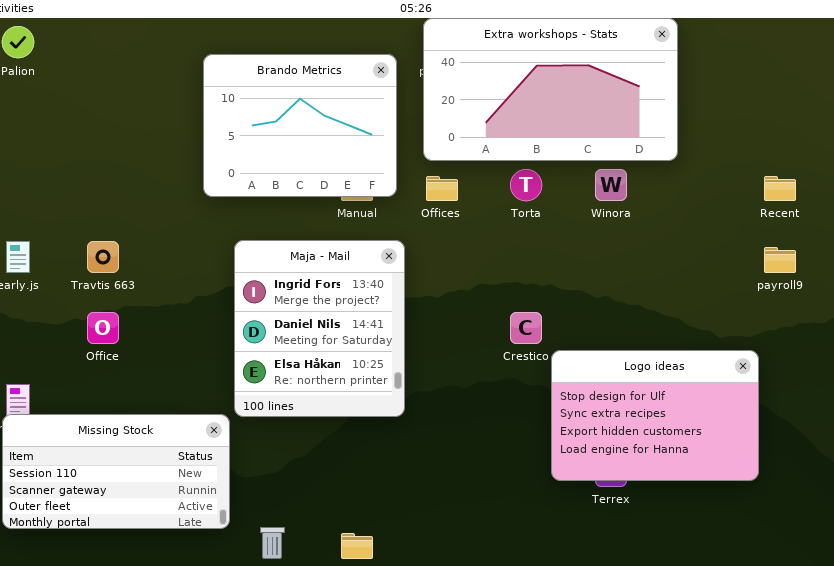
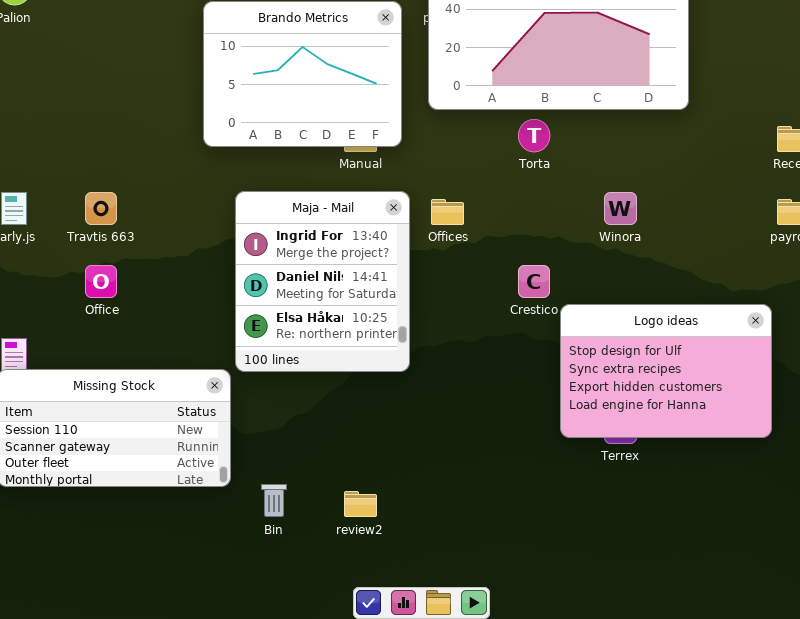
Winora: [595,169,627,201] -> [604,192,637,225], moved
Offices: [426,176,458,201] -> [431,199,464,225], moved

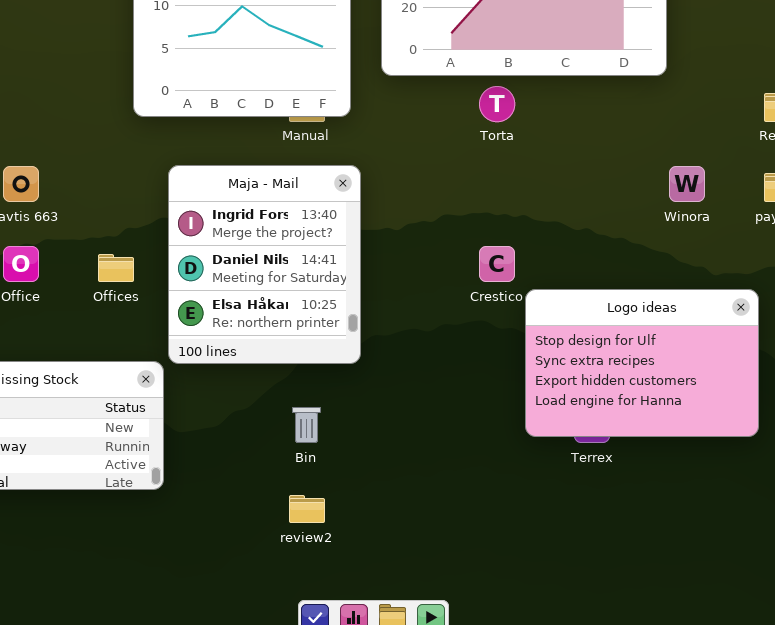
Winora: [604,192,637,225] -> [669,166,705,202], moved
Offices: [431,199,464,225] -> [98,254,134,282], moved
Bin: [261,484,287,517] -> [292,407,321,443], moved

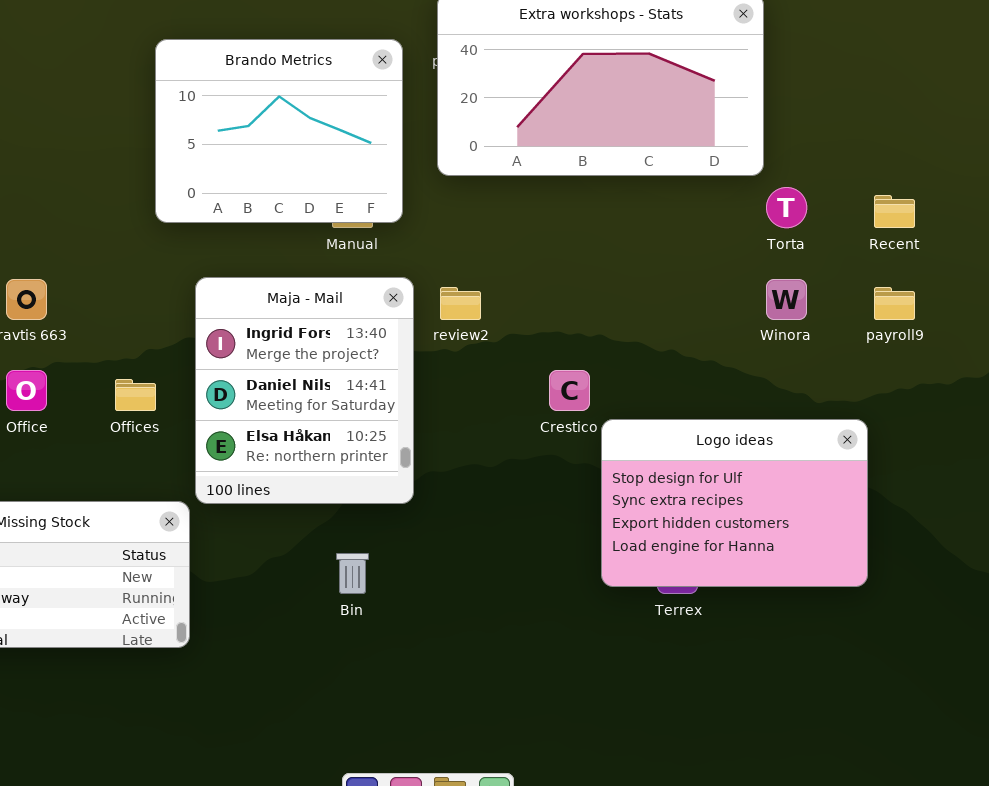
Torta: [479,86,515,122] -> [766,187,807,228], moved
review2: [289,495,325,523] -> [440,287,481,320], moved

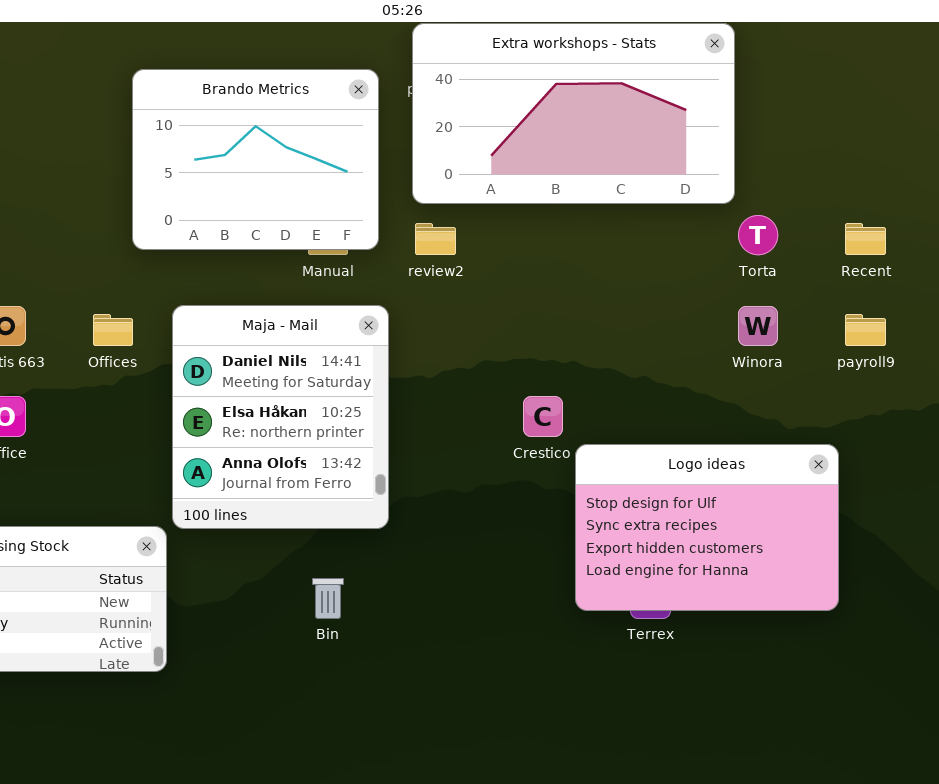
Maja - Mail: [195,277,414,504] -> [172,305,389,529], scrolled down 1 row
review2: [440,287,481,320] -> [415,223,456,255], moved
Offices: [115,379,156,411] -> [93,314,133,346], moved

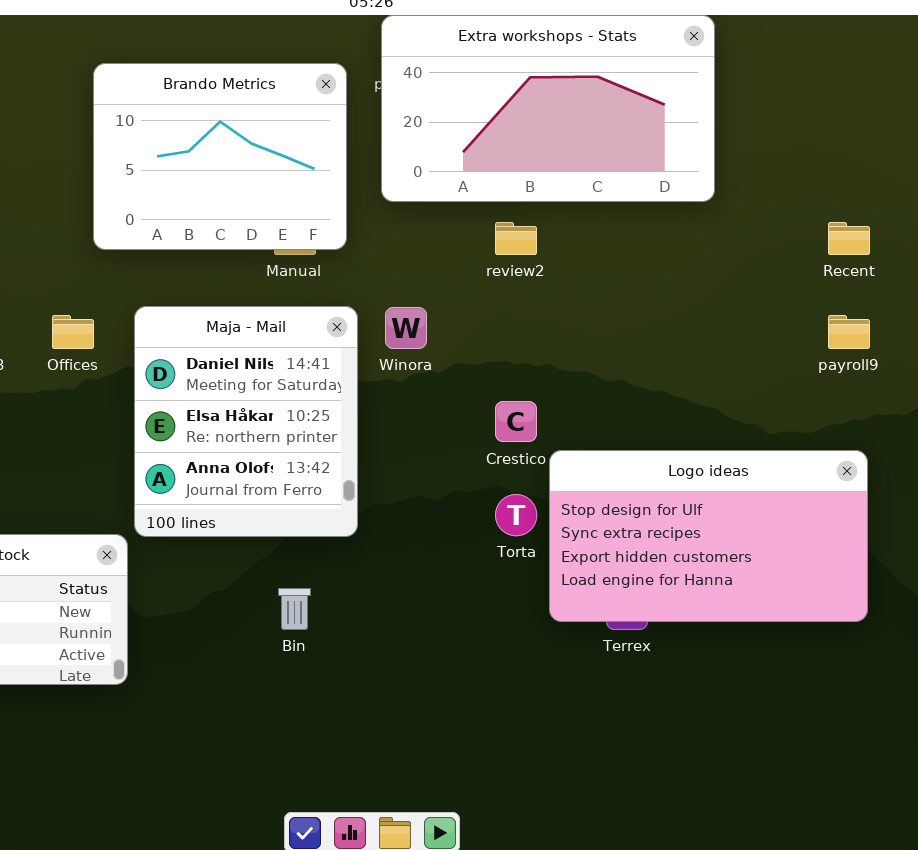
Torta: [738,215,778,255] -> [495,494,537,536], moved
review2: [415,223,456,255] -> [495,222,537,255], moved
Winora: [738,306,778,346] -> [385,307,427,349], moved
Logo ideas: [575,444,839,611] -> [549,450,868,622], resized

